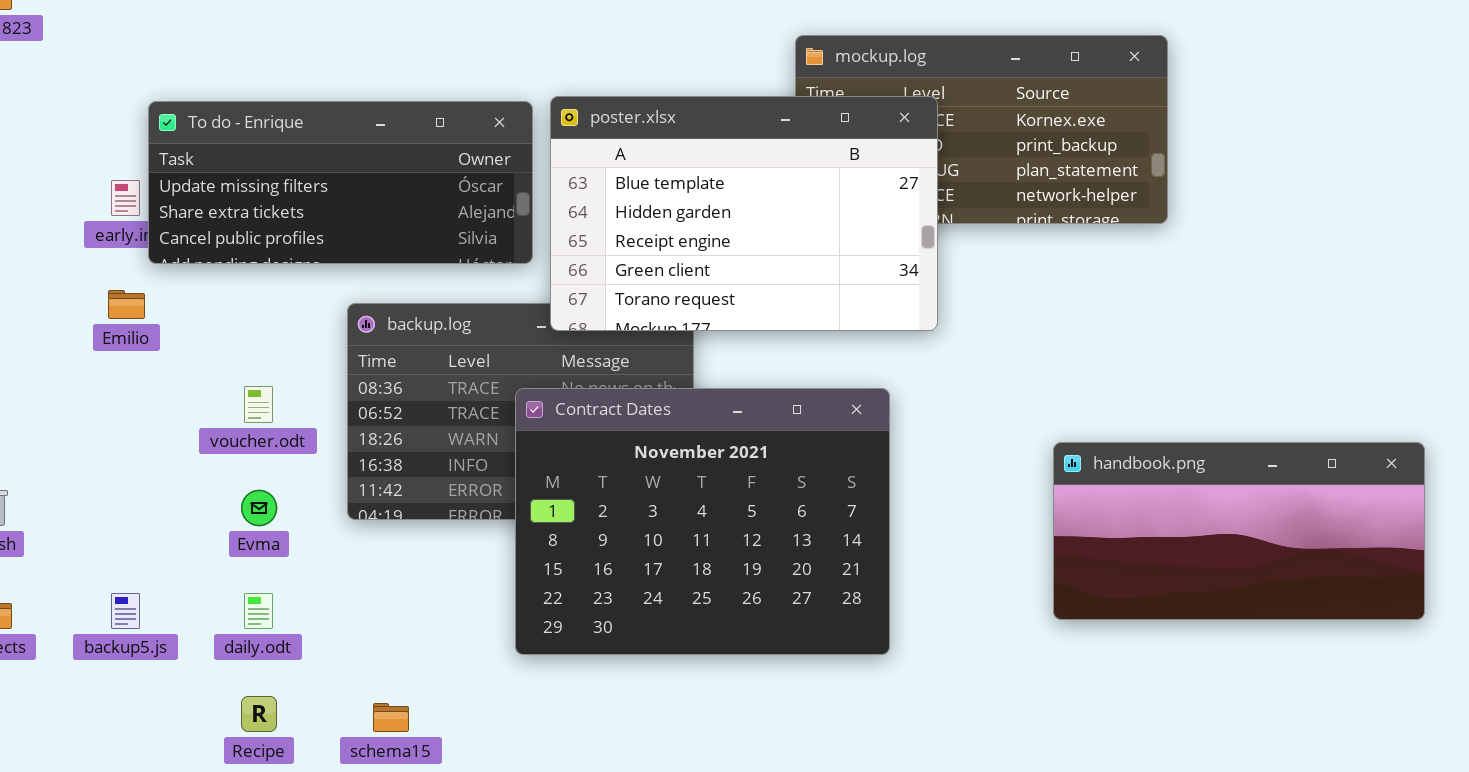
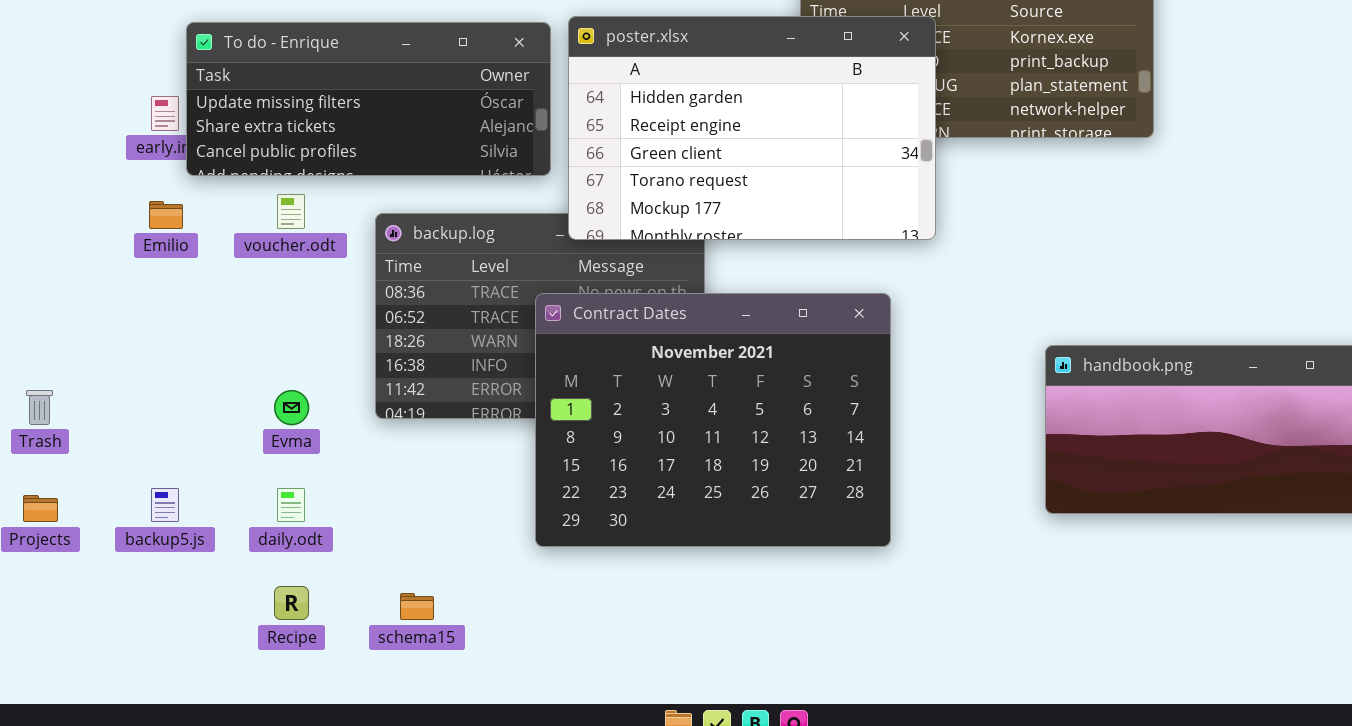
poster.xlsx: [550,96,938,331] -> [568,16,936,240], scrolled down 1 row
voucher.odt: [244,386,273,423] -> [277,194,305,229], moved

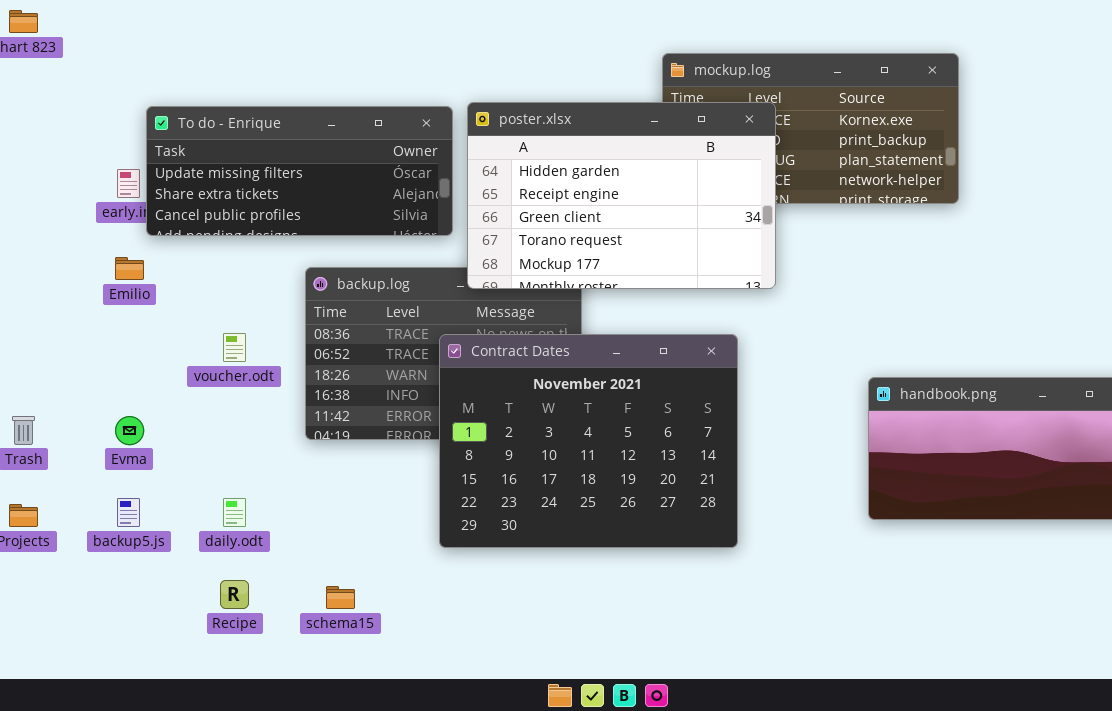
voucher.odt: [277,194,305,229] -> [223,333,246,362], moved
Evma: [274,390,309,425] -> [115,416,144,445], moved

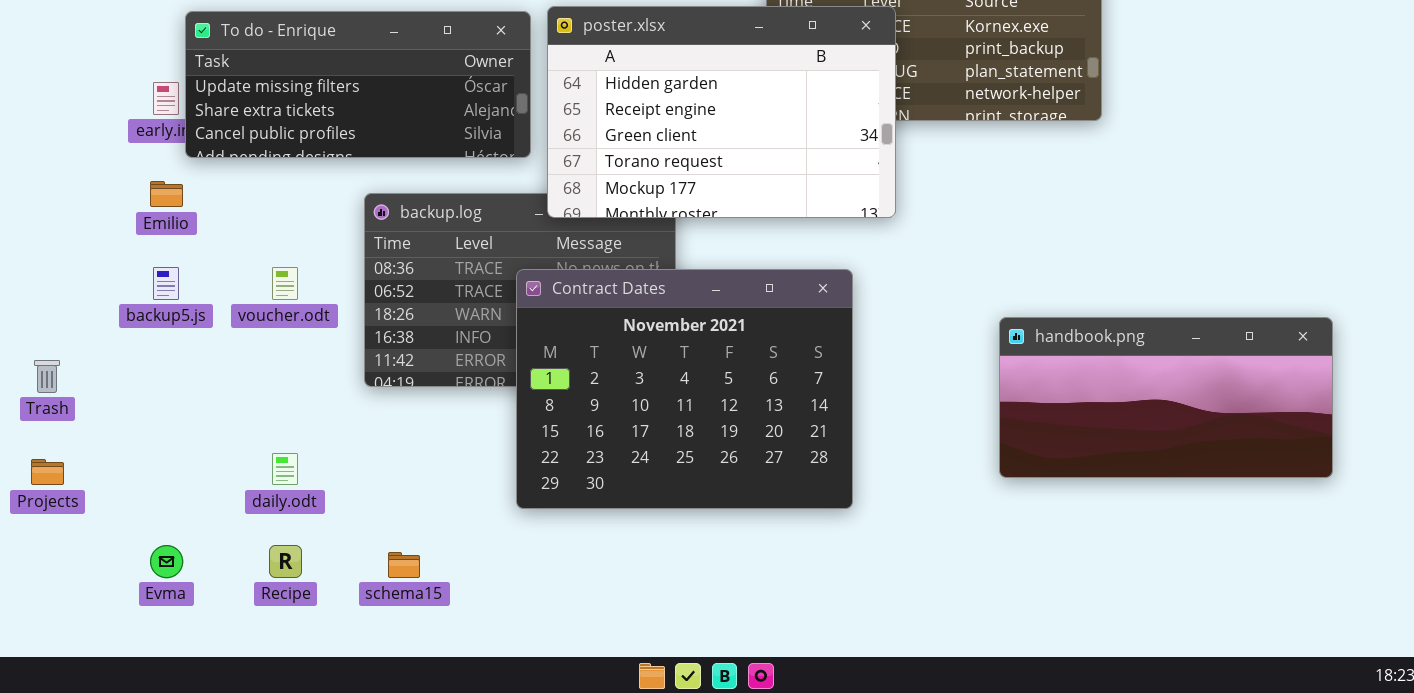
Evma: [115,416,144,445] -> [150,545,183,578], moved
backup5.js: [117,498,140,527] -> [153,267,179,300], moved

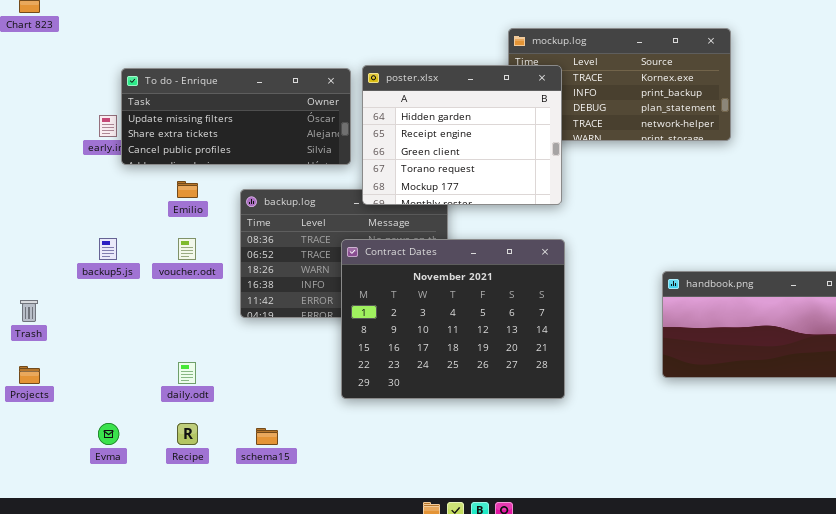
poster.xlsx: [547,6,896,218] -> [362,65,562,205], resized
Emilio: [150,181,183,207] -> [177,181,198,198], moved

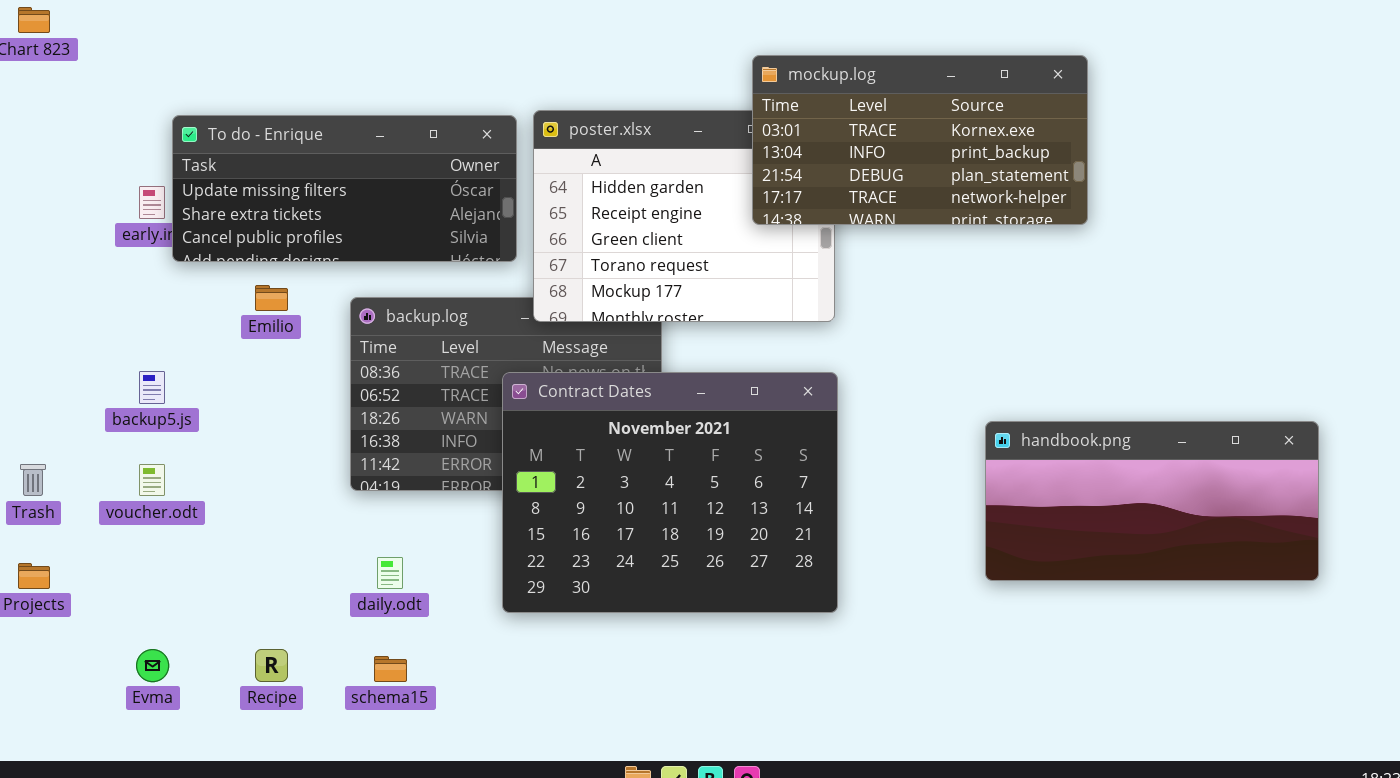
mockup.log: [508,28,731,141] -> [752,55,1088,225], raised
voucher.odt: [178,238,196,260] -> [139,464,165,496], moved
daily.odt: [178,362,196,384] -> [377,557,403,589], moved

